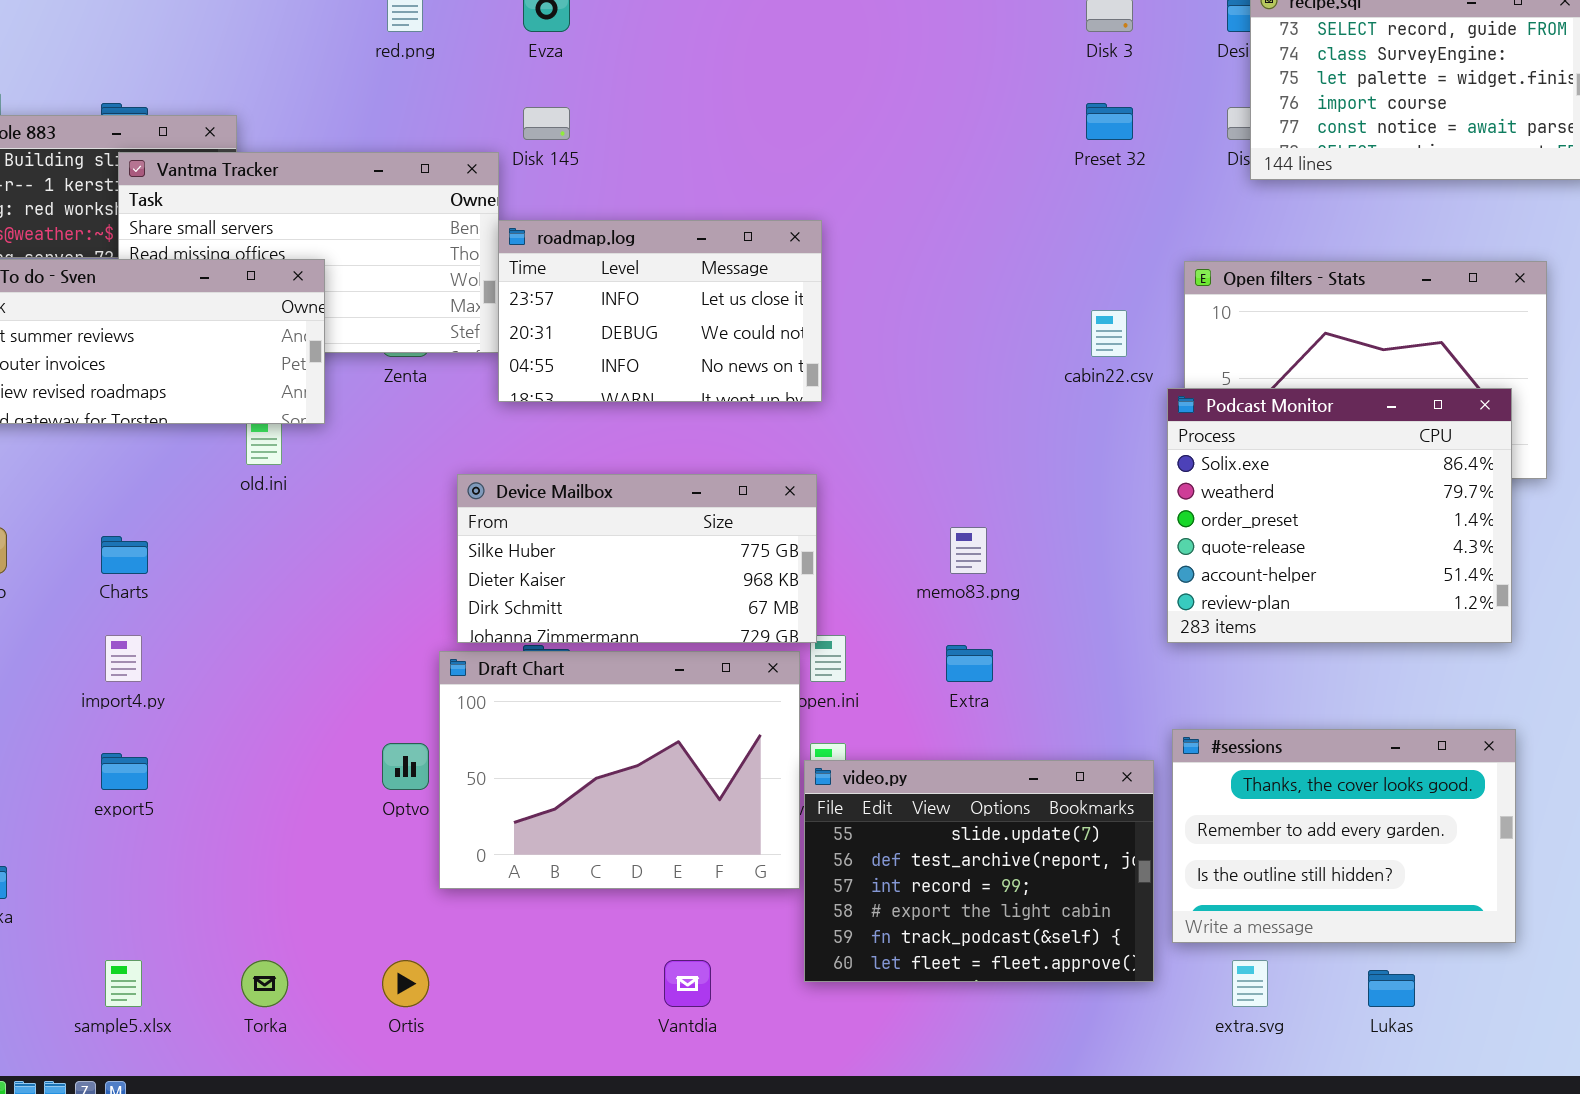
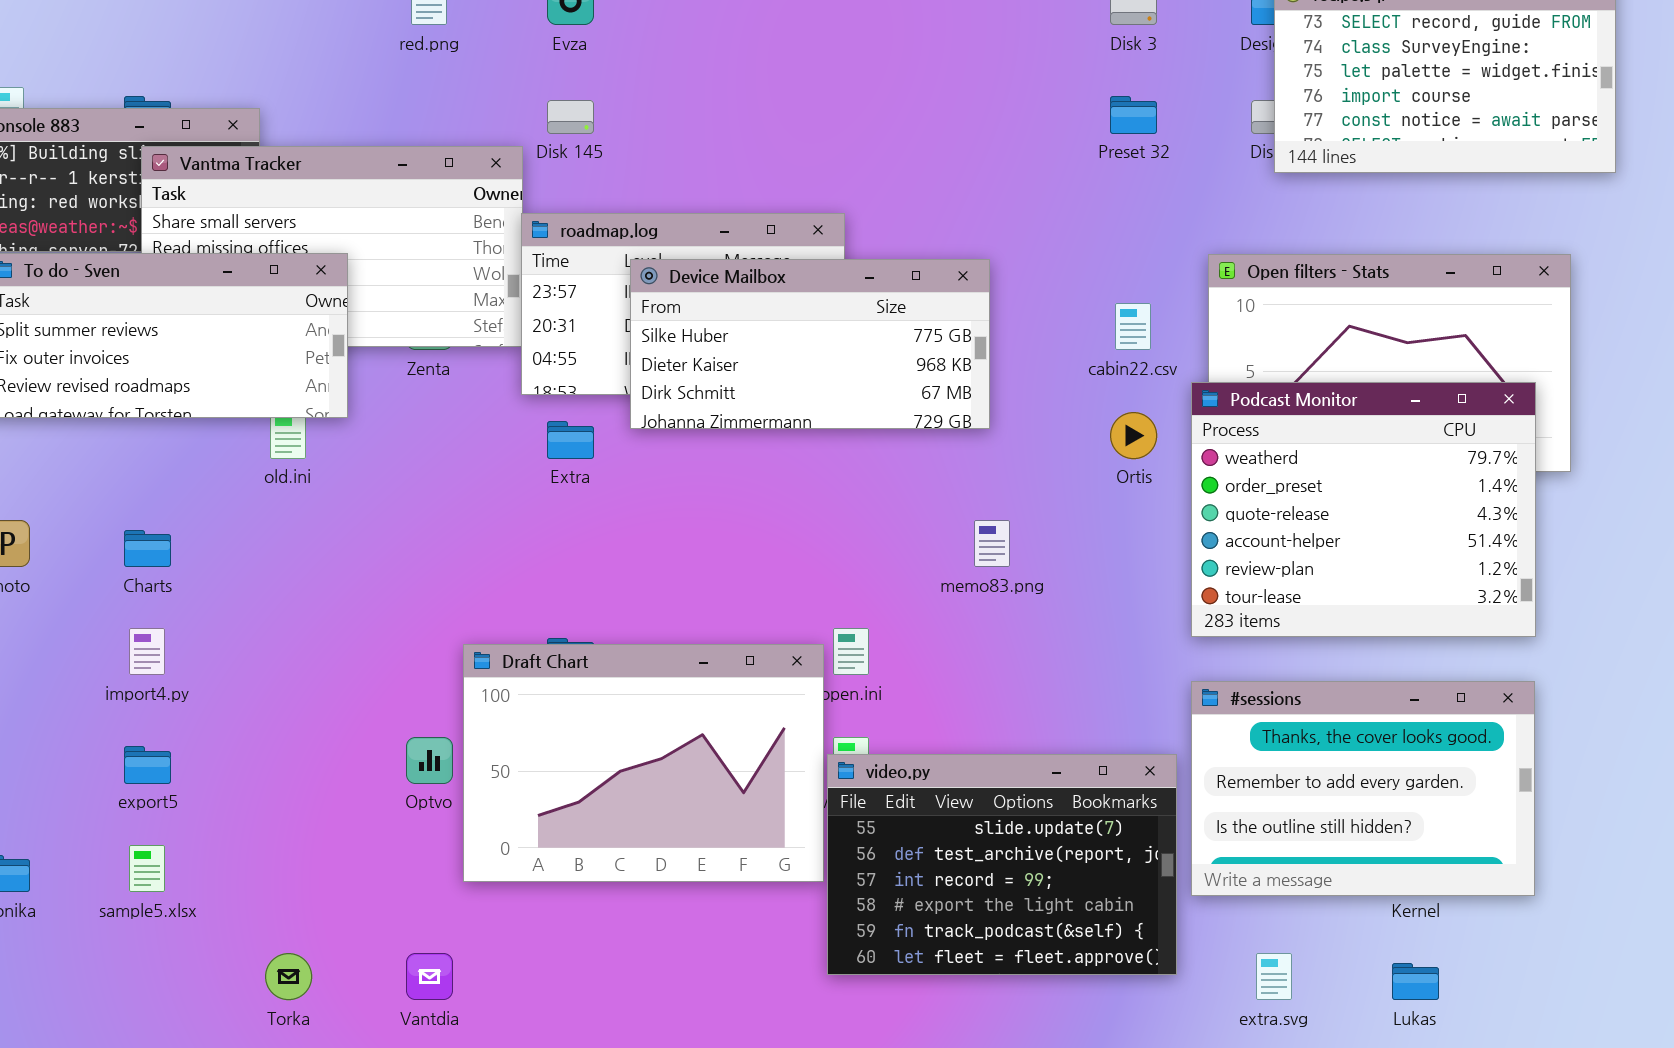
Podcast Monitor: [1167,388,1512,643] -> [1191,382,1536,637], scrolled down 1 row
Device Mailbox: [457,474,817,643] -> [630,259,990,429], moved
Extra: [946,645,993,682] -> [547,421,594,459], moved
#sessions: [1172,729,1516,943] -> [1191,681,1535,896], moved
sample5.xlsx: [105,960,142,1007] -> [129,845,165,892], moved
Ortis: [382,960,429,1007] -> [1110,412,1157,459], moved
Vantdia: [664,960,711,1007] -> [406,953,453,1000], moved

